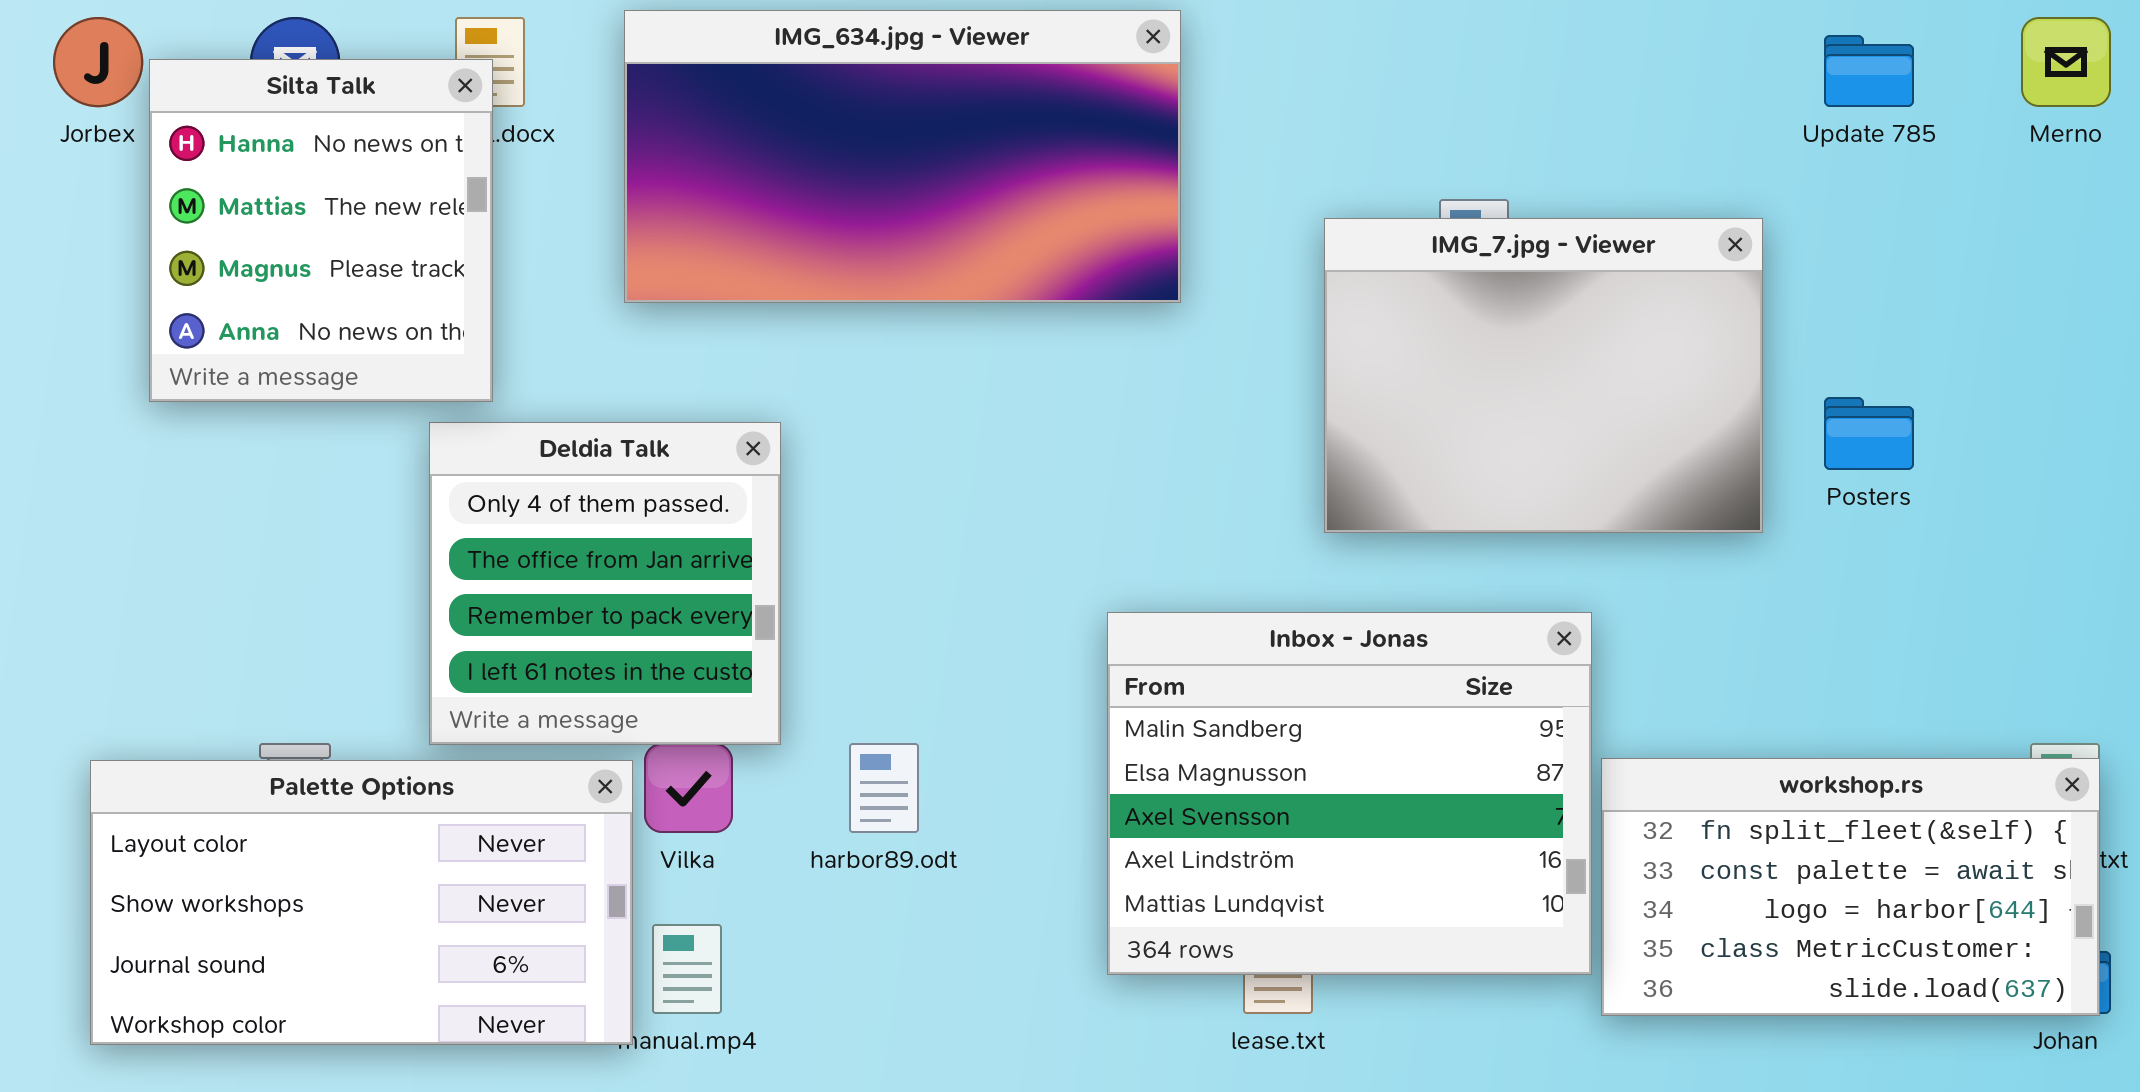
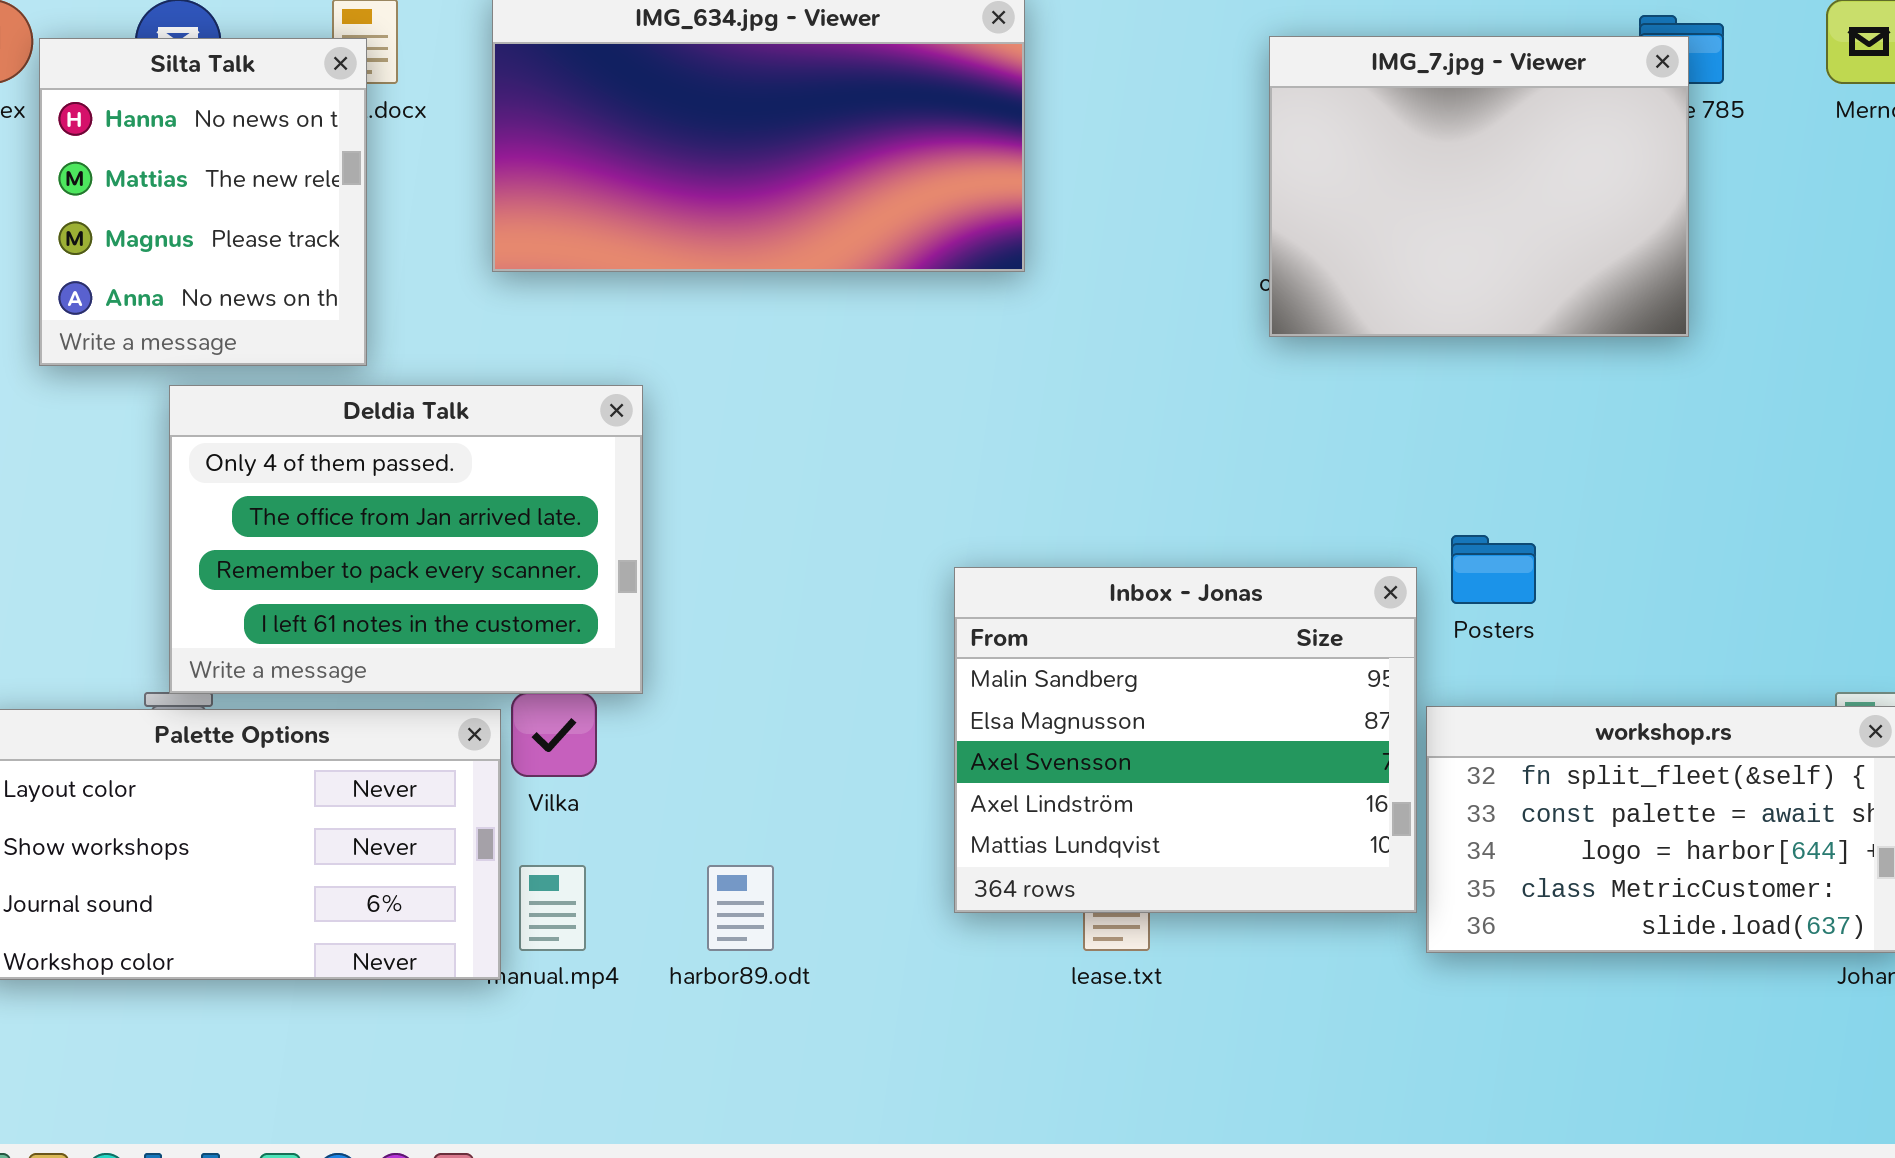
IMG_7.jpg - Viewer: [1324,218,1763,533] -> [1269,36,1689,337], moved
Posters: [1824,397,1914,470] -> [1451,535,1536,604], moved
Deldia Talk: [429,422,781,745] -> [169,385,643,694], resized
harbor89.odt: [849,743,919,833] -> [707,865,774,951], moved

